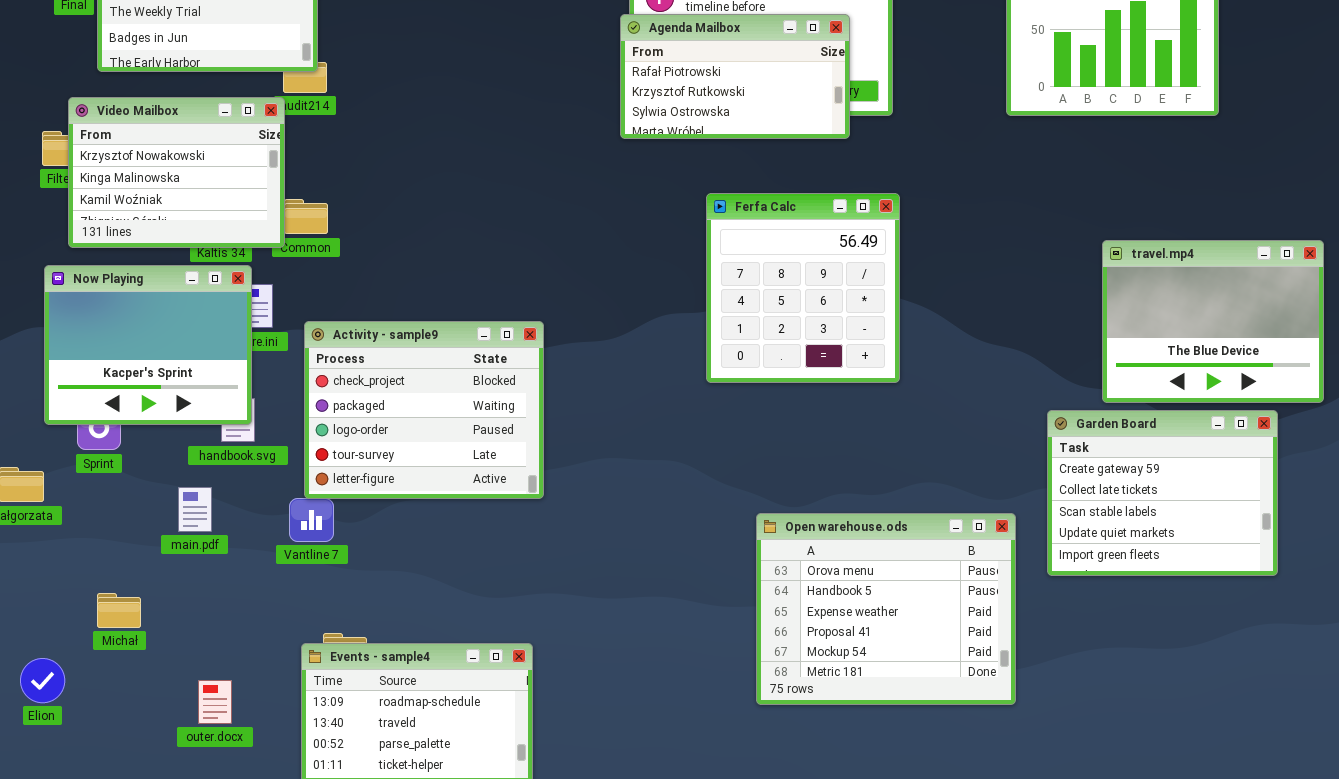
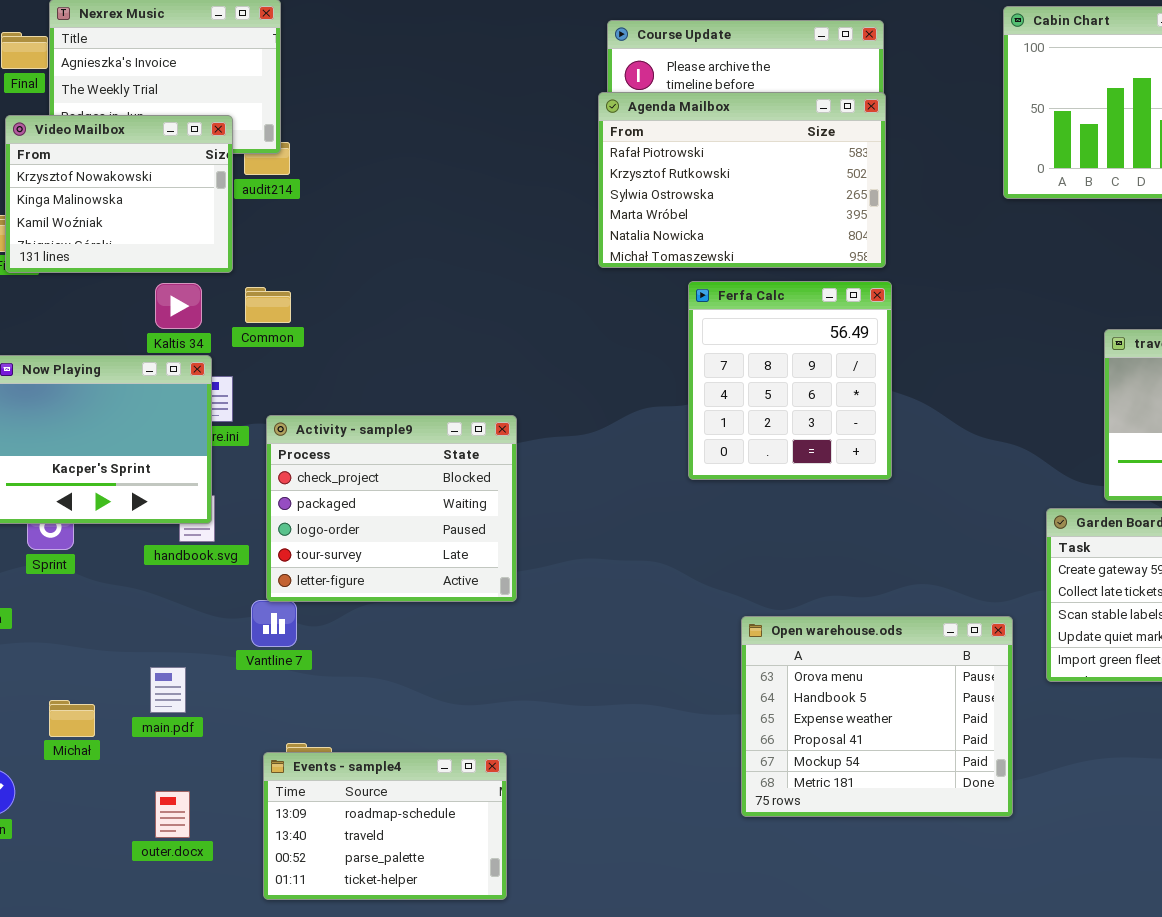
Agenda Mailbox: [620,14,850,139] -> [598,92,886,268], resized
Video Mailbox: [68,97,285,248] -> [5,115,233,273], moved
main.pdf: [178,487,212,532] -> [150,667,186,713], moved

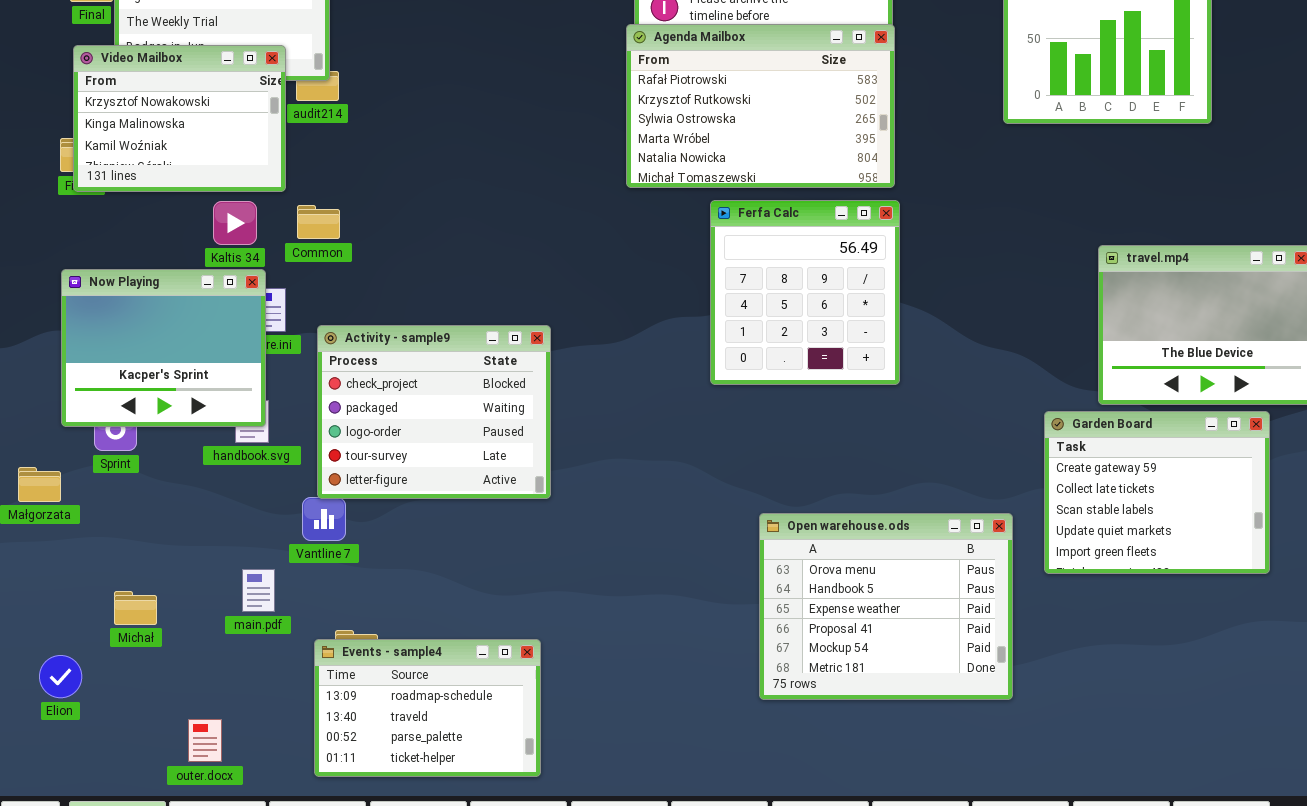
main.pdf: [150,667,186,713] -> [242,569,275,612], moved
outer.docx: [155,791,190,838] -> [188,719,222,762], moved

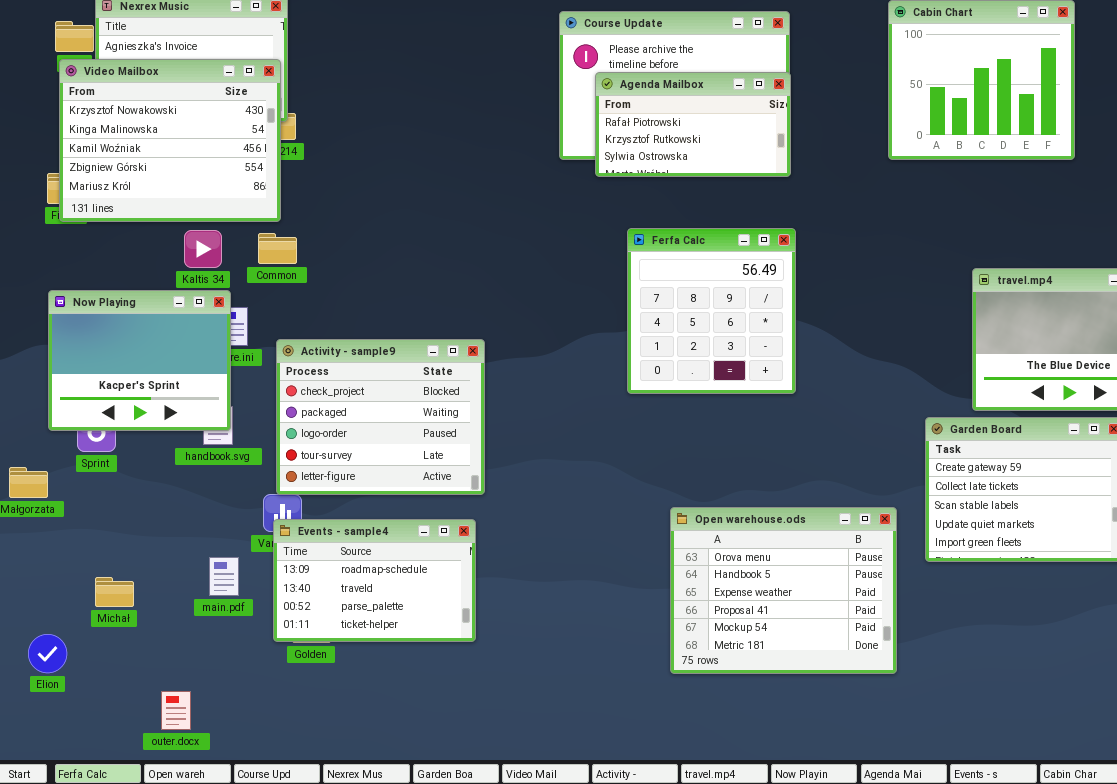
Agenda Mailbox: [626,24,895,188] -> [595,72,791,177], resized
Video Mailbox: [73,45,286,192] -> [59,59,281,222], resized
Events - sample4: [314,639,541,777] -> [273,519,476,642], moved

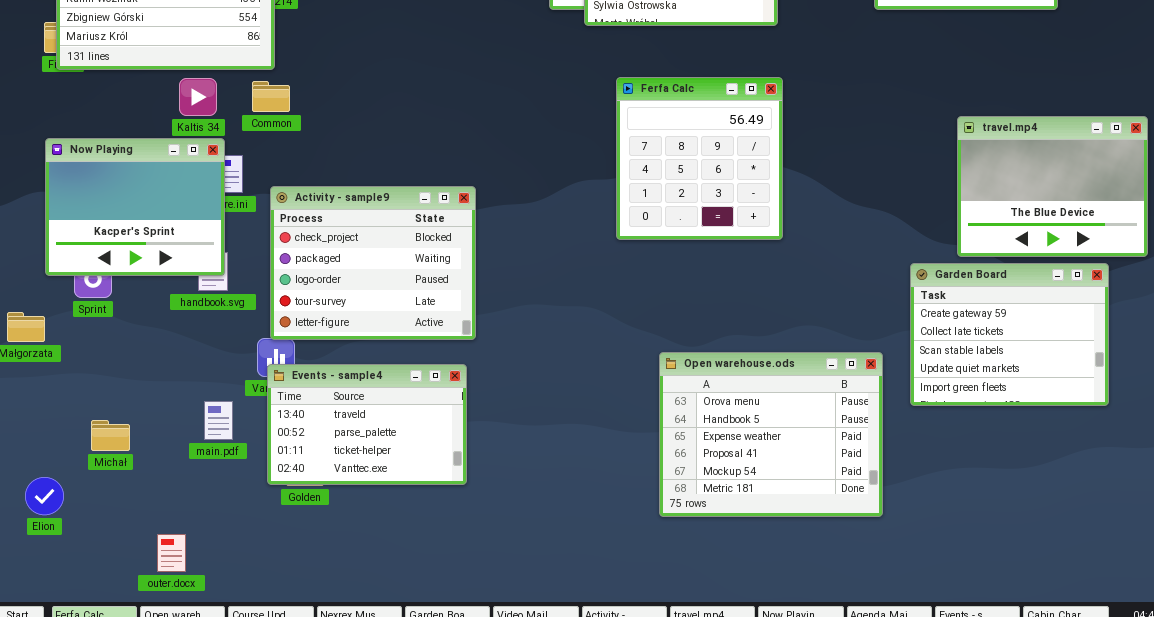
Events - sample4: [273,519,476,642] -> [267,364,467,485], scrolled down 1 row

